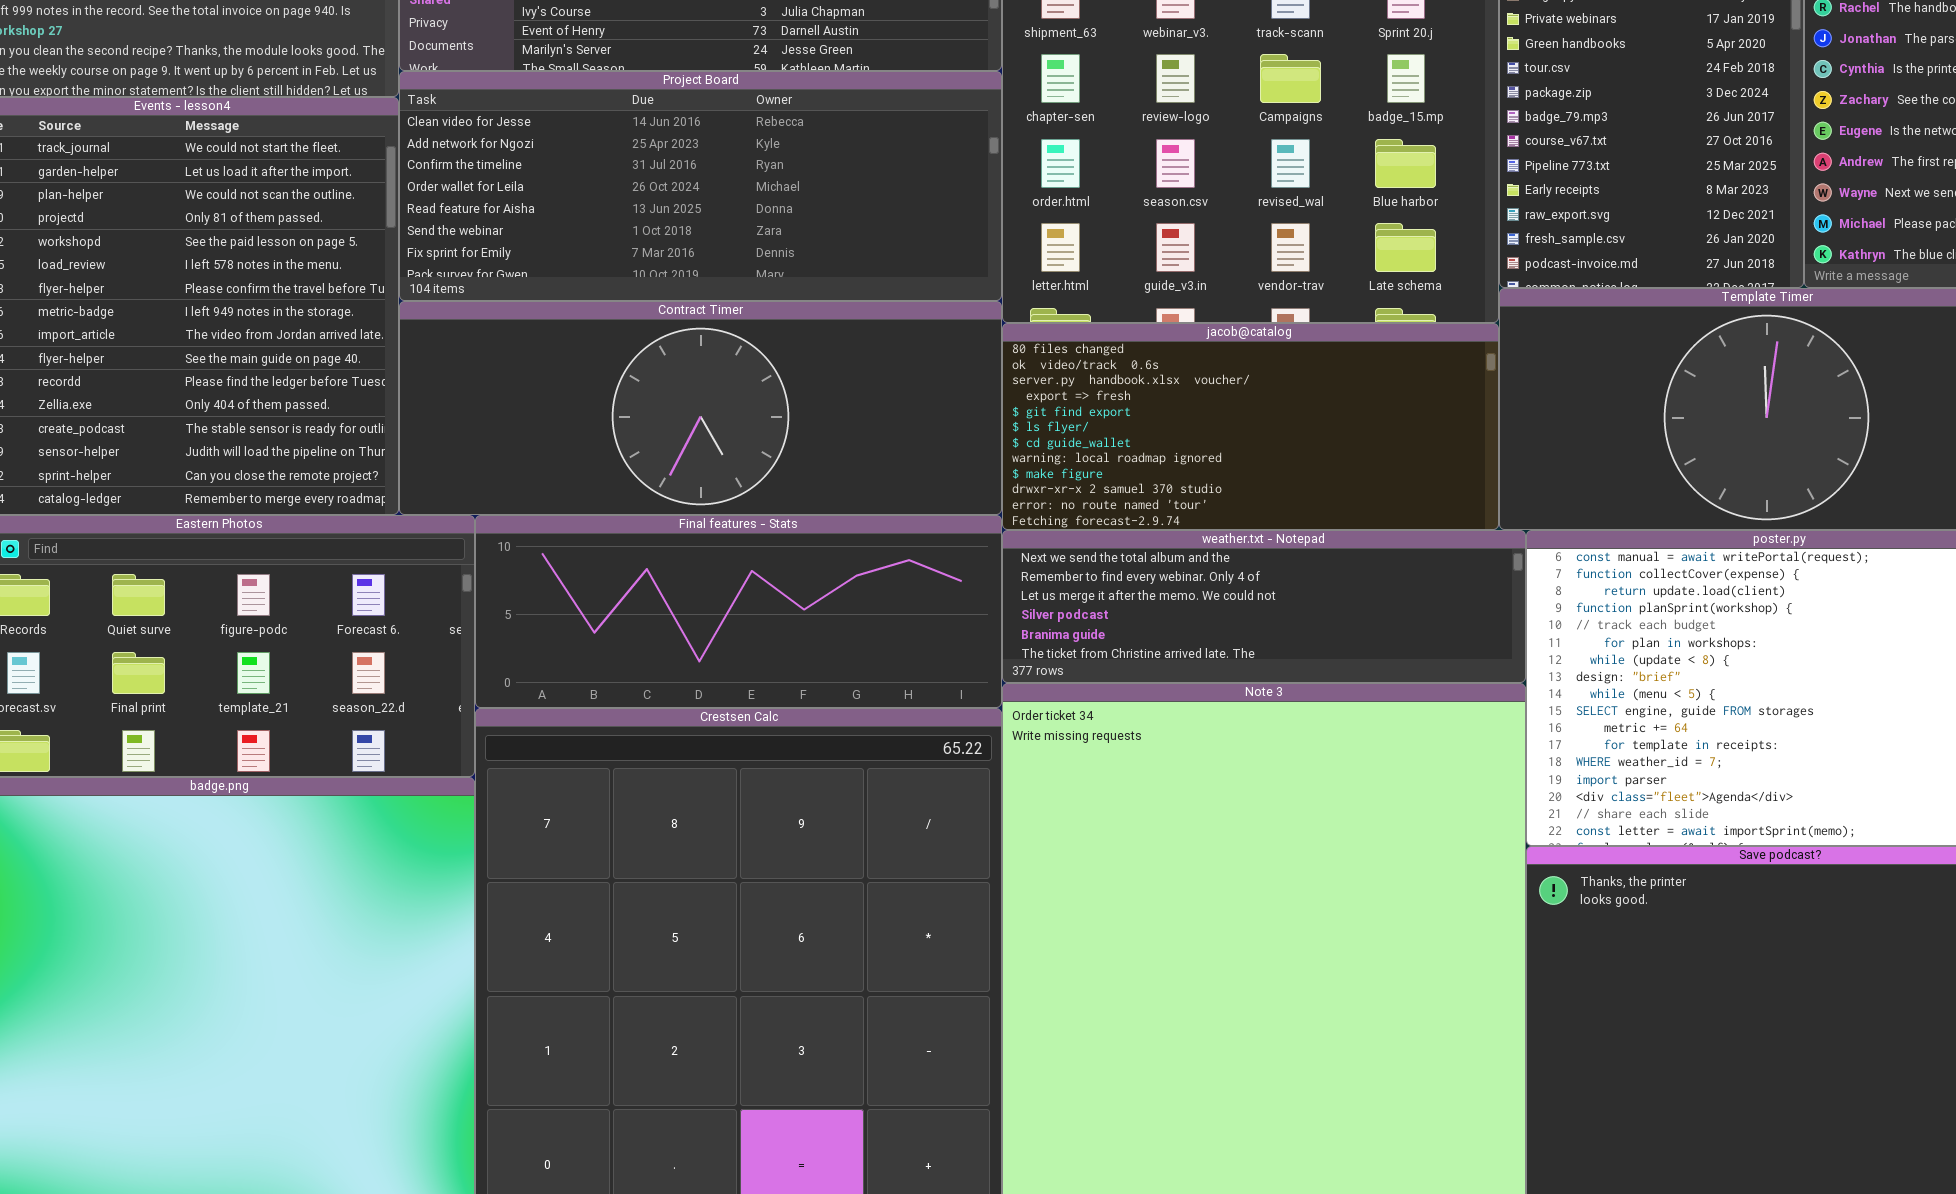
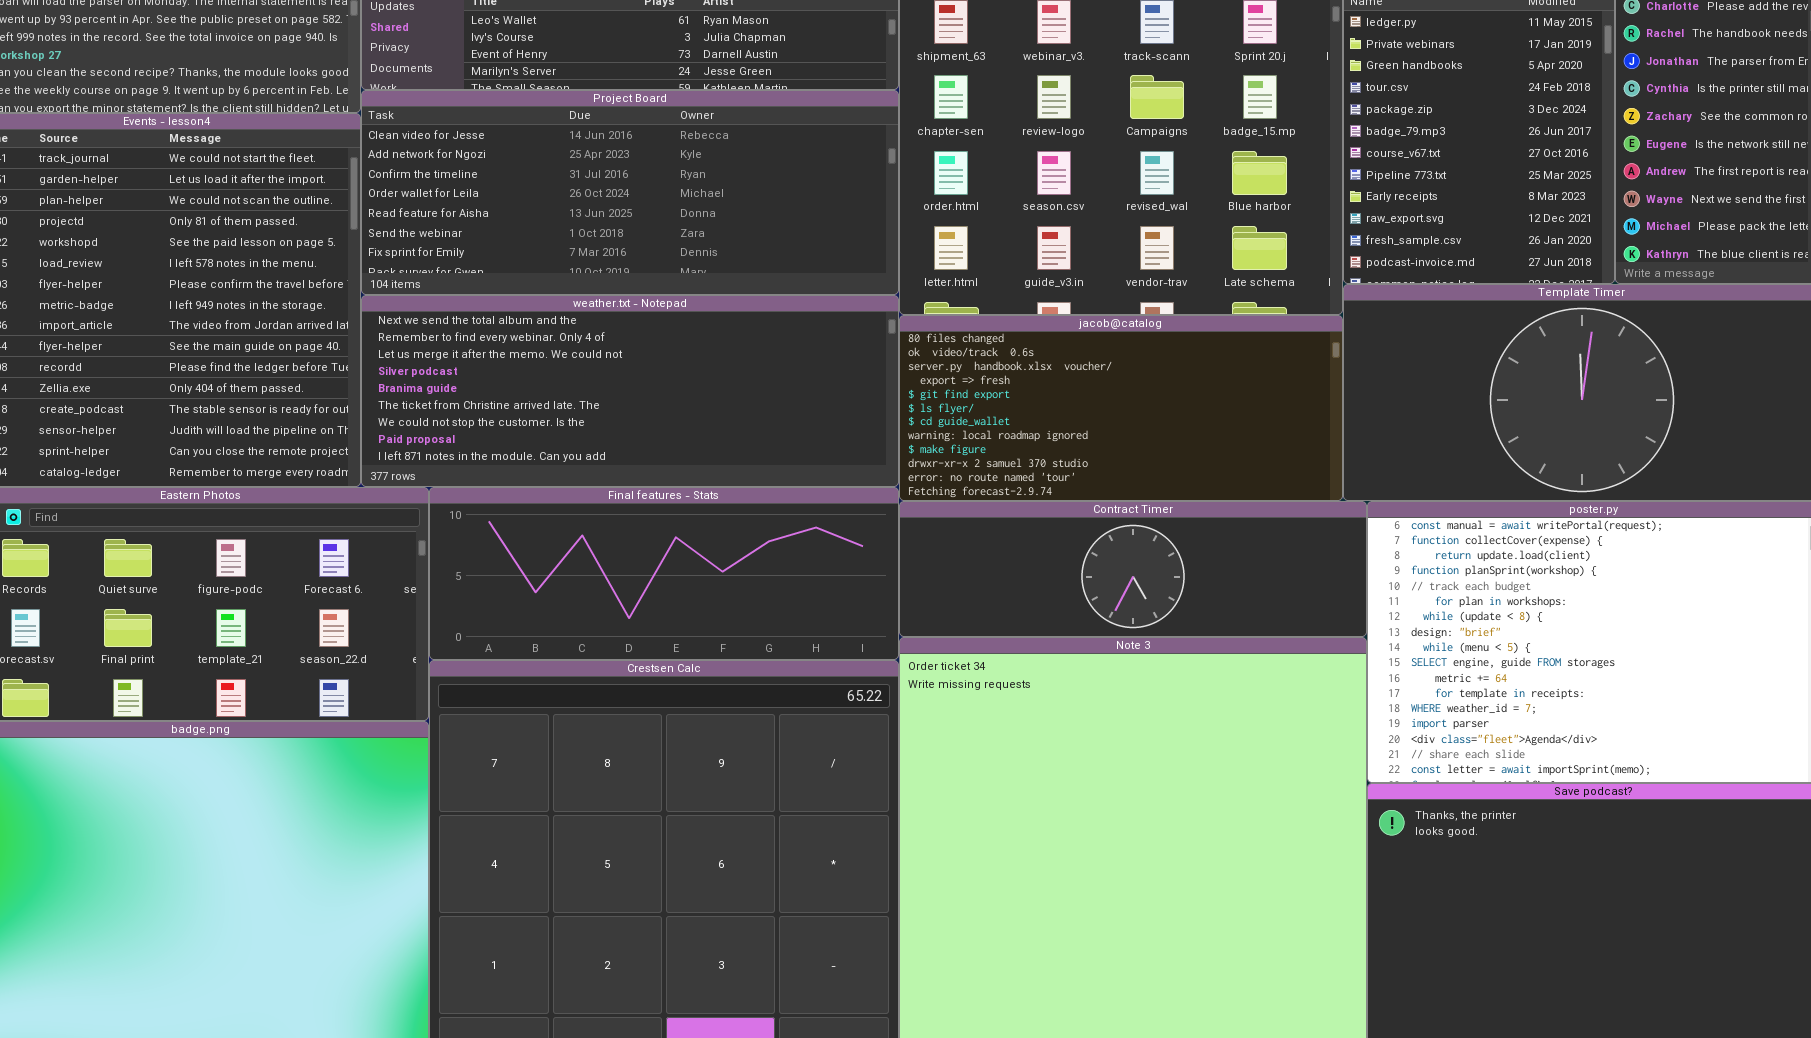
Contract Timer: [399,301,1002,515] -> [899,501,1367,637], moved, resized
weather.txt - Notepad: [1002,530,1526,683] -> [361,295,899,487], moved, resized

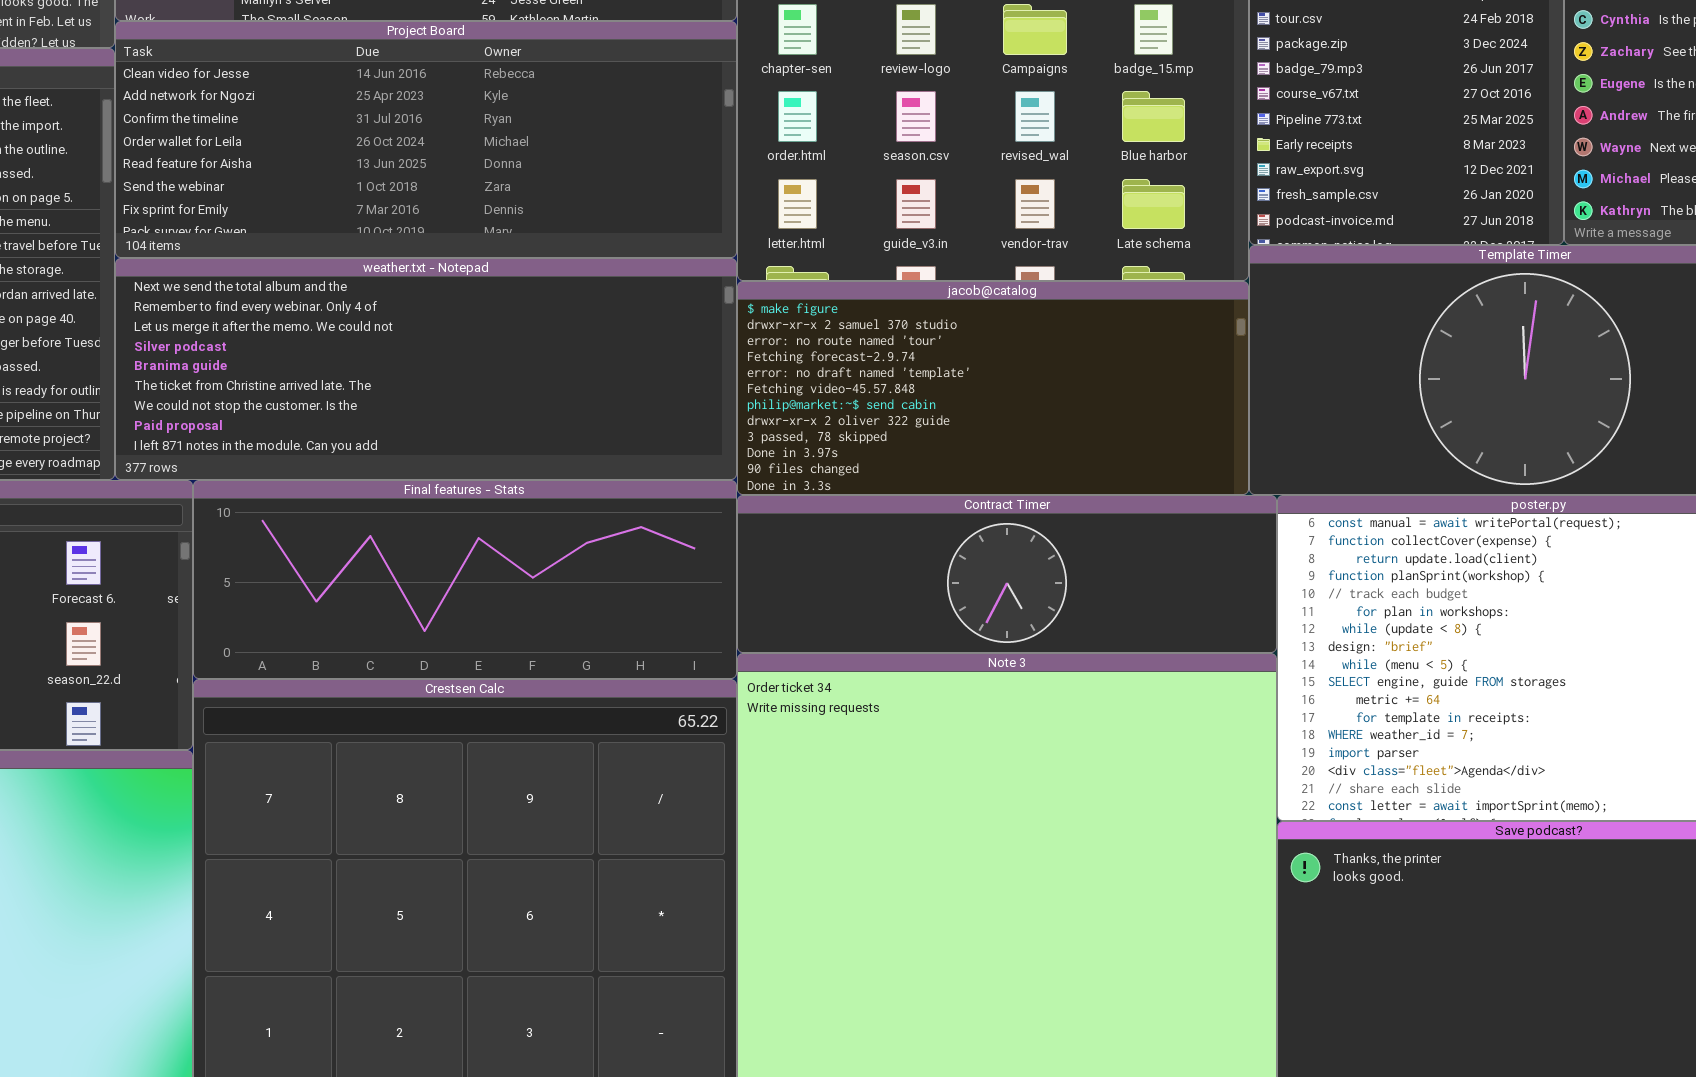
jacob@catalog: [899,315,1343,501] -> [737,281,1249,495], scrolled down 8 rows

